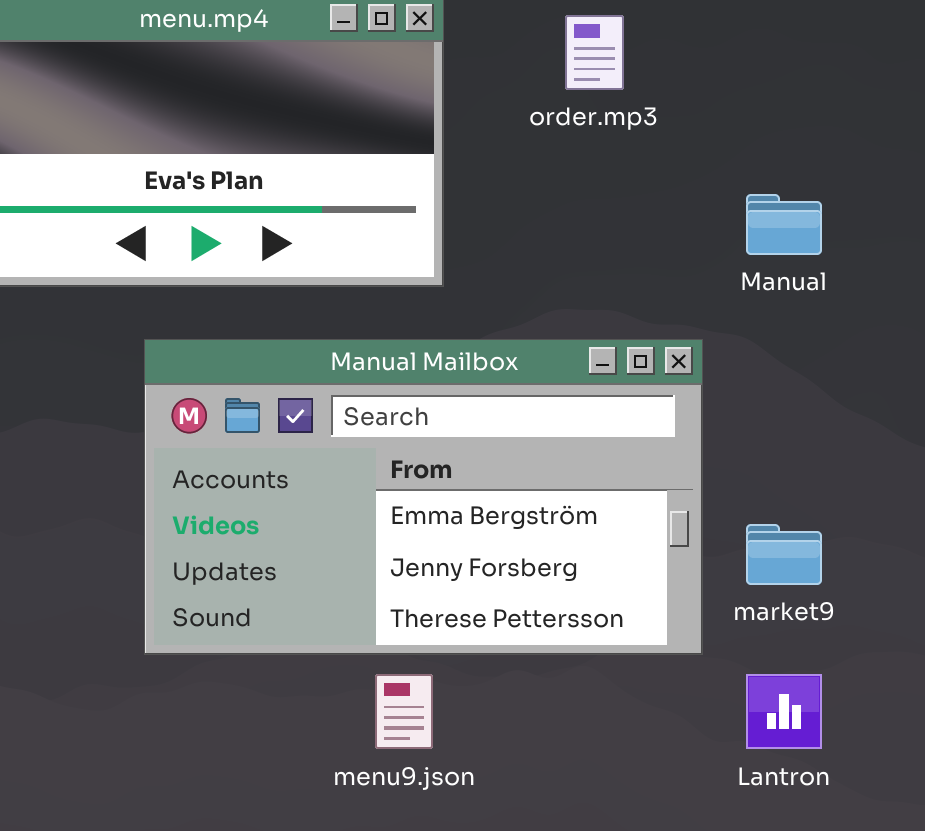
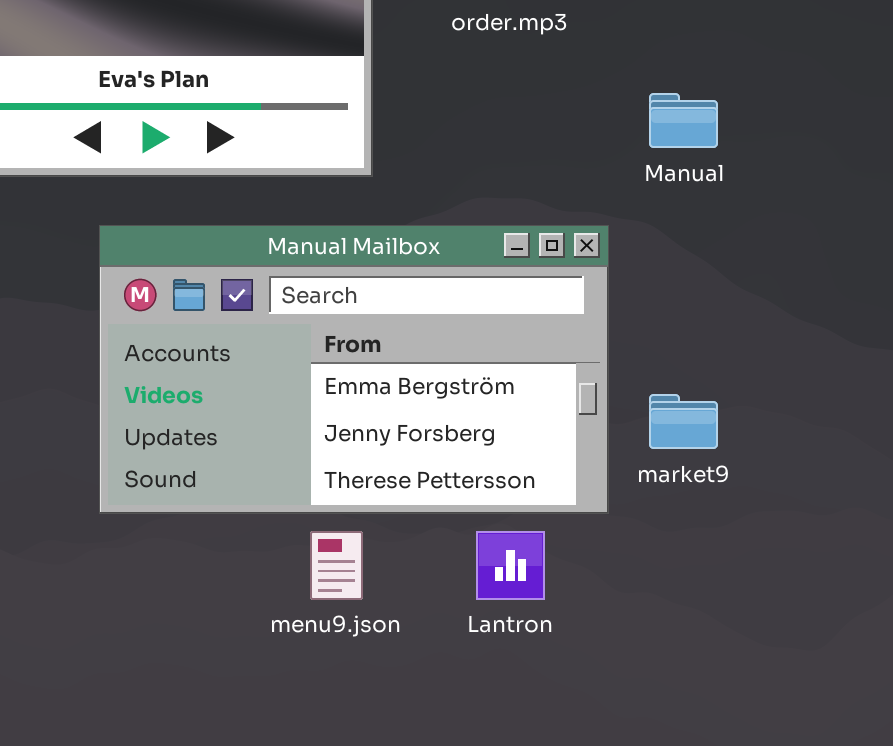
Lantron: [746,674,822,749] -> [476,531,545,600], moved

